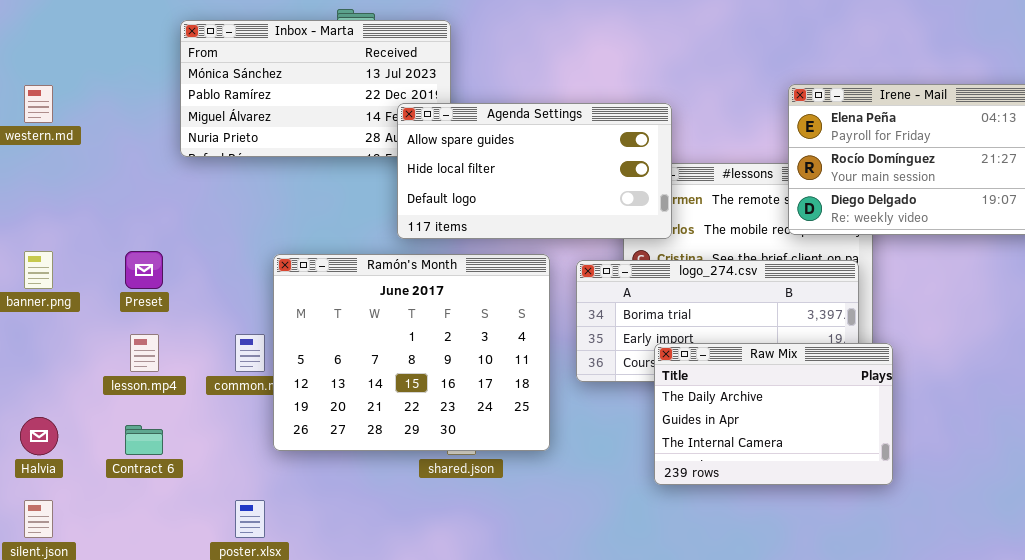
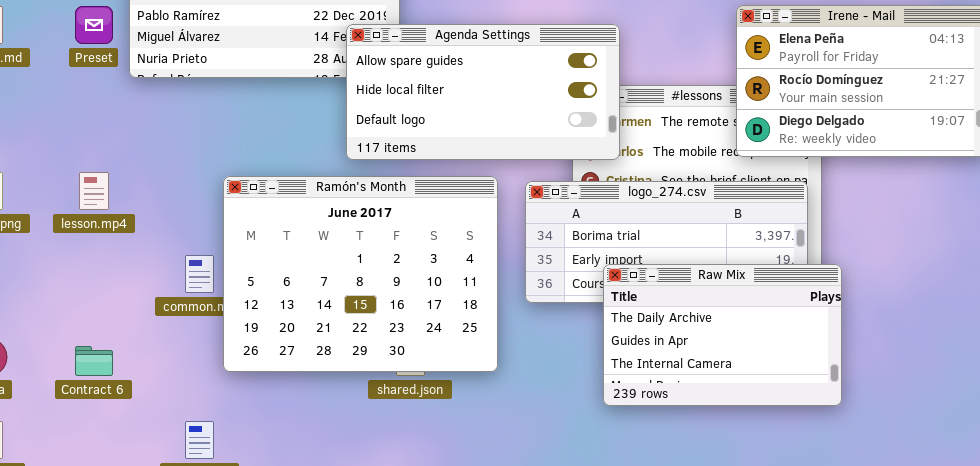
Preset: [125,251,163,289] -> [75,6,113,44], moved
lesson.mp4: [130,334,159,372] -> [79,172,109,210], moved

